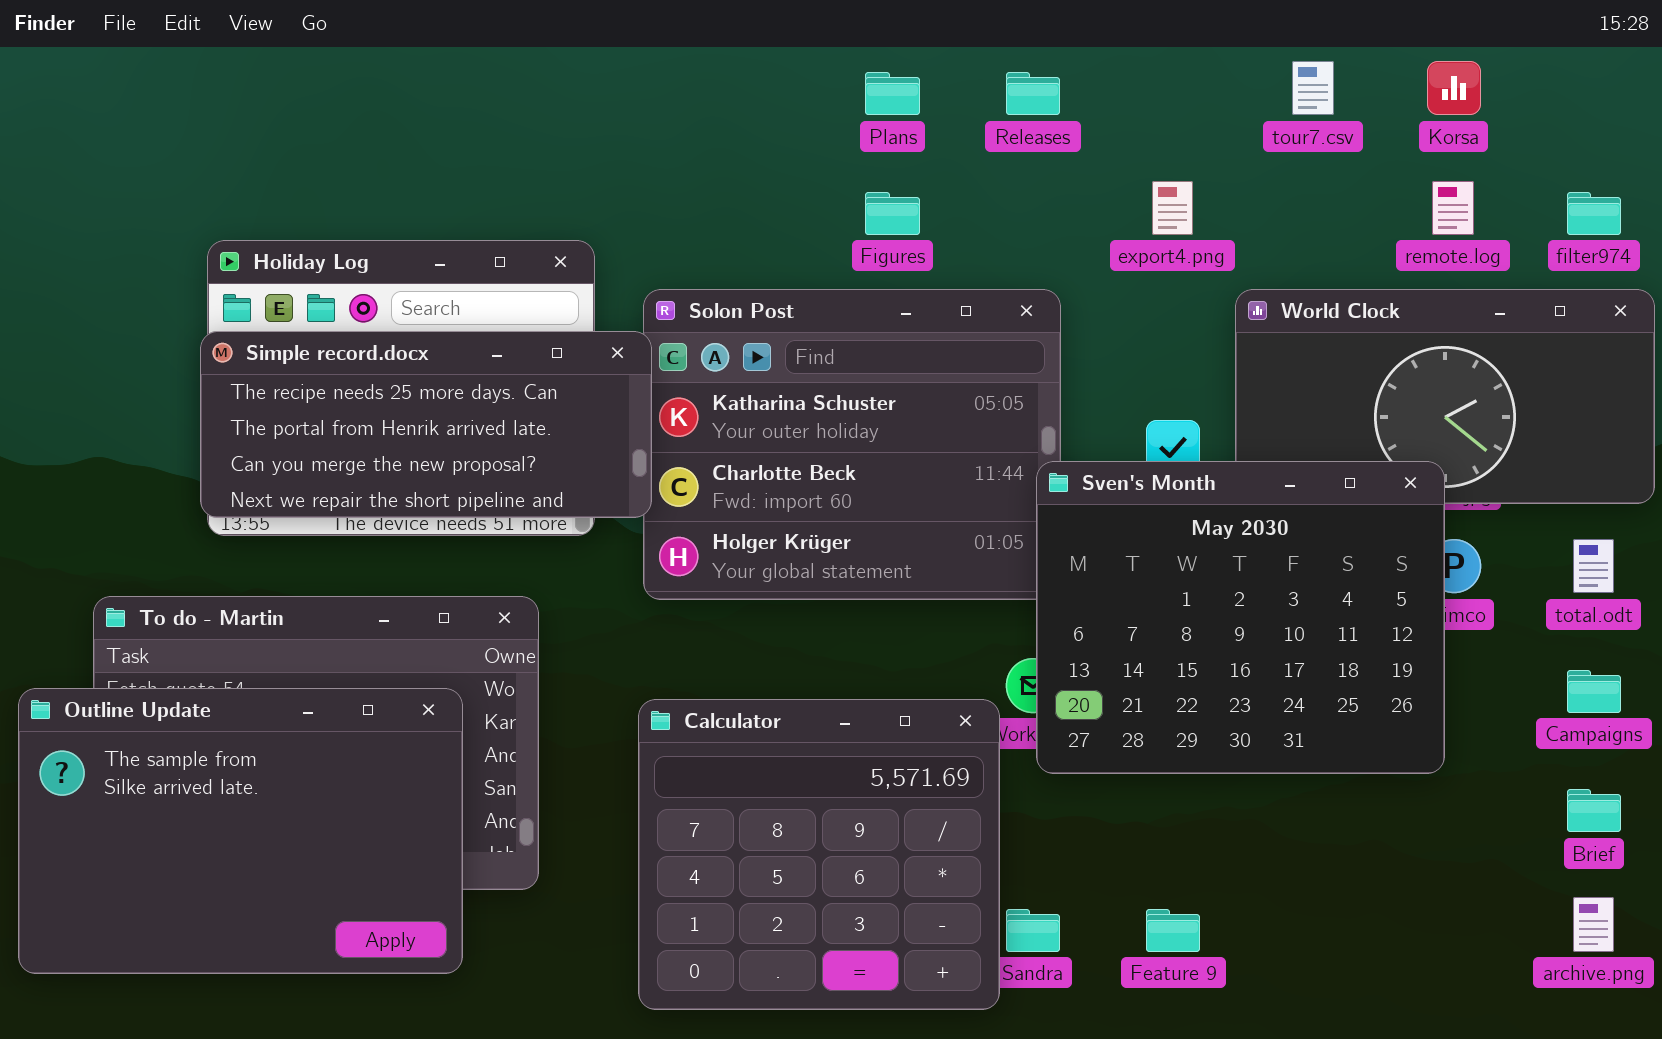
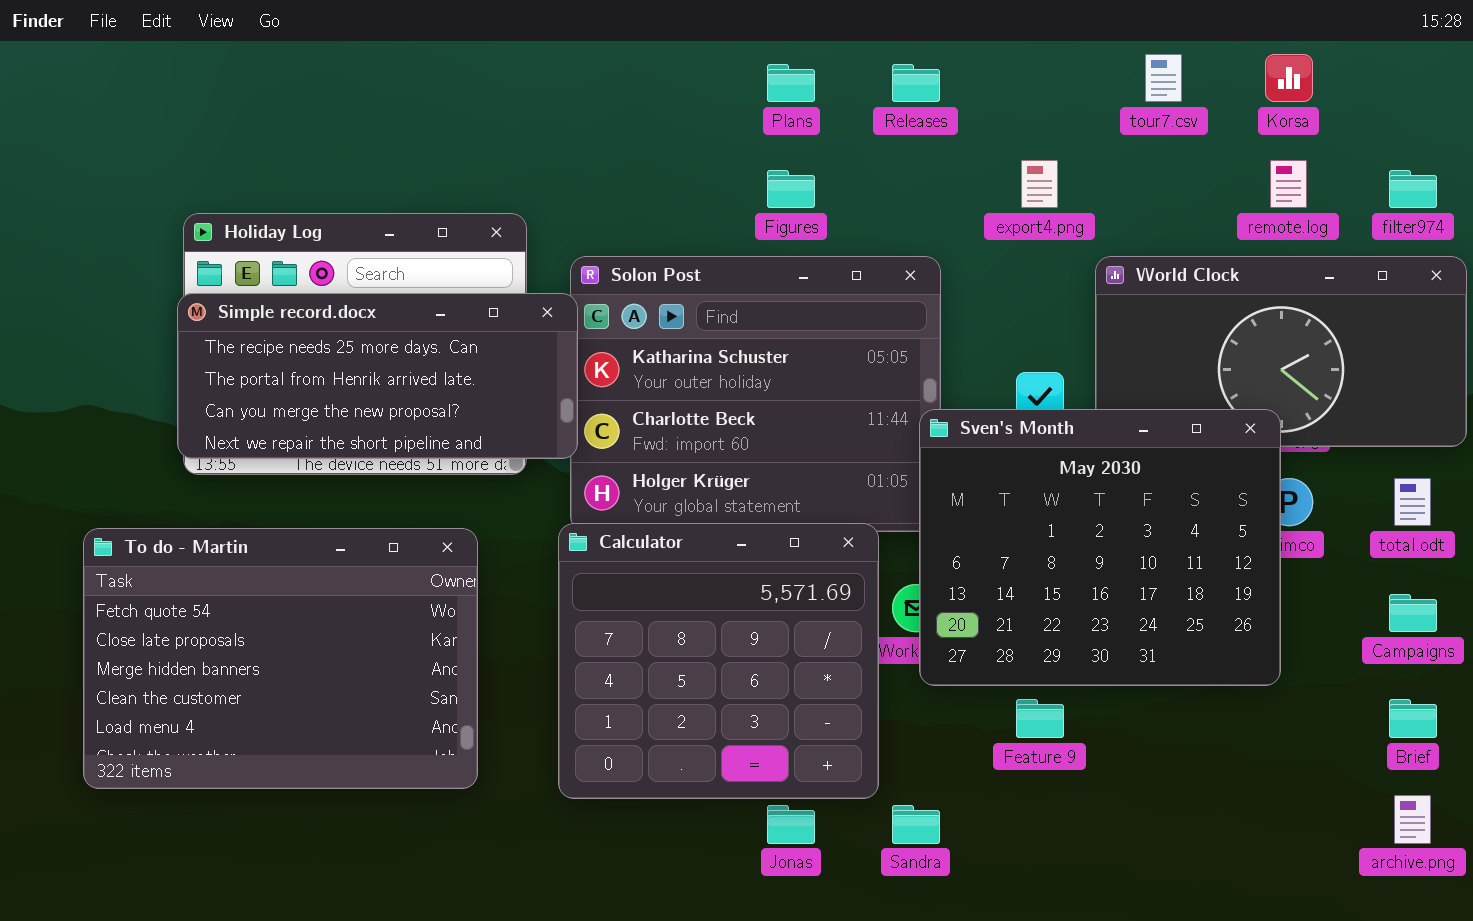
Outline Update: [18,688,463,974] -> none, closed
Calculator: [638,699,1000,1010] -> [558,523,879,799], moved
Feature 9: [1146,909,1200,952] -> [1016,699,1064,738], moved

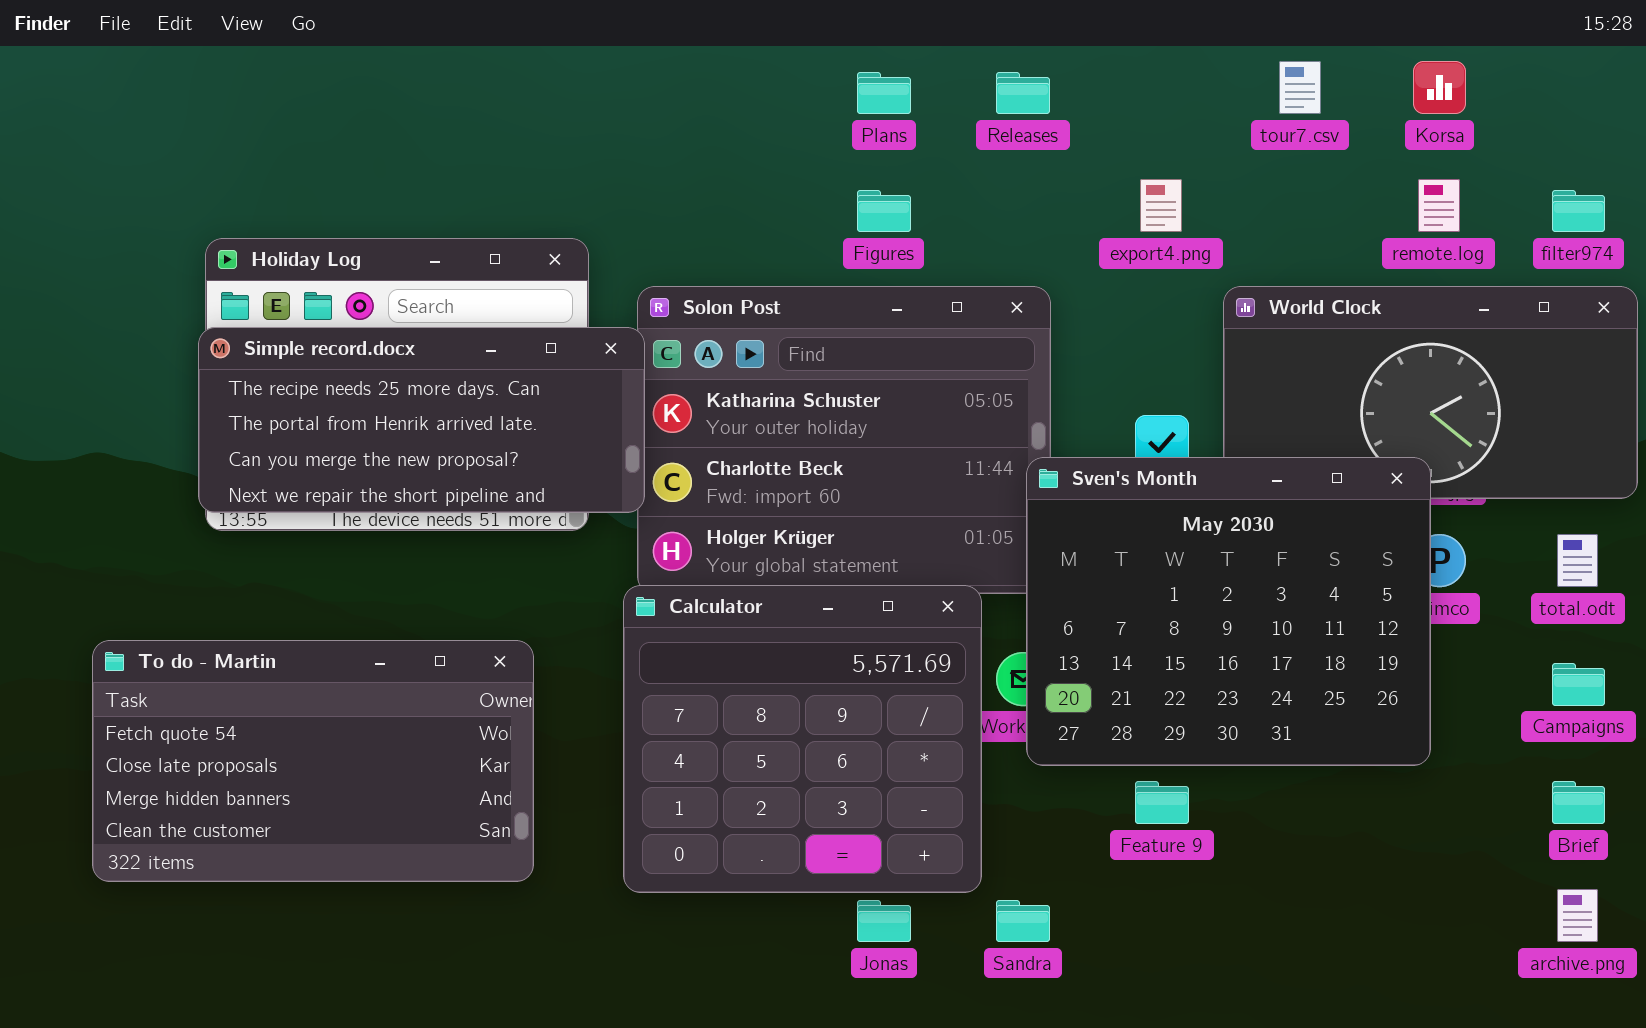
To do - Martin: [83,528,478,789] -> [92,640,534,882], resized

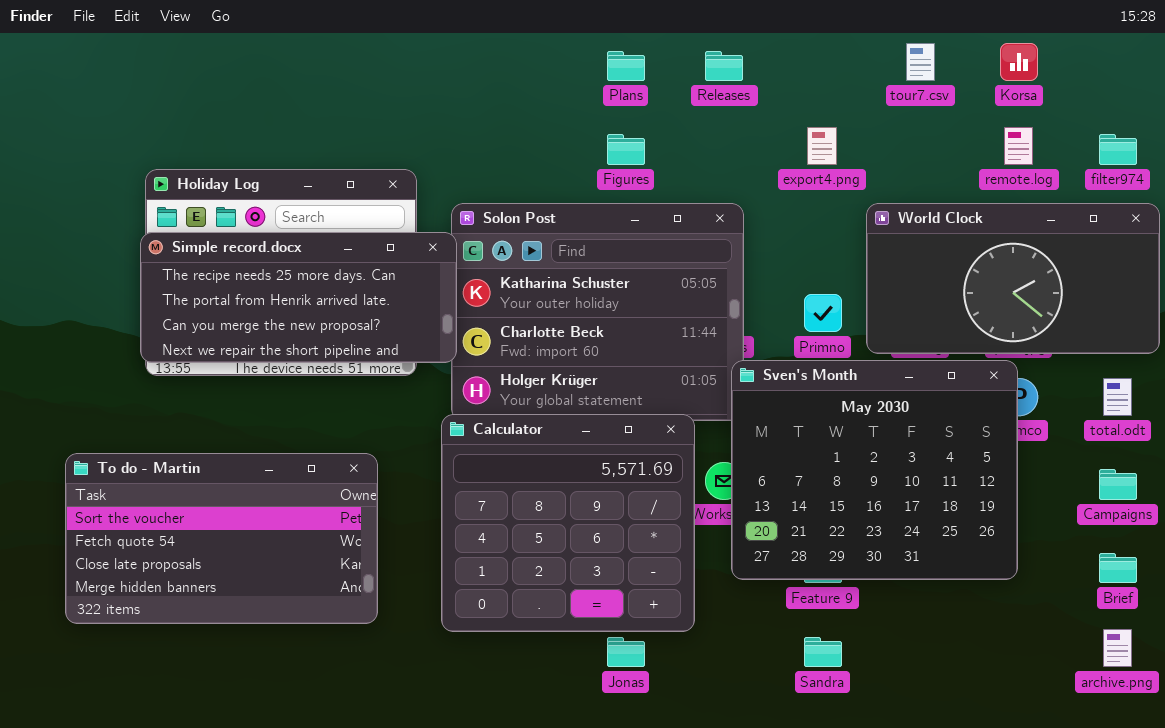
Sven's Month: [1026,457,1431,766] -> [731,360,1018,580], moved
To do - Martin: [92,640,534,882] -> [65,453,378,624], scrolled up 1 row
Sandra: [996,900,1050,942] -> [804,637,842,667], moved

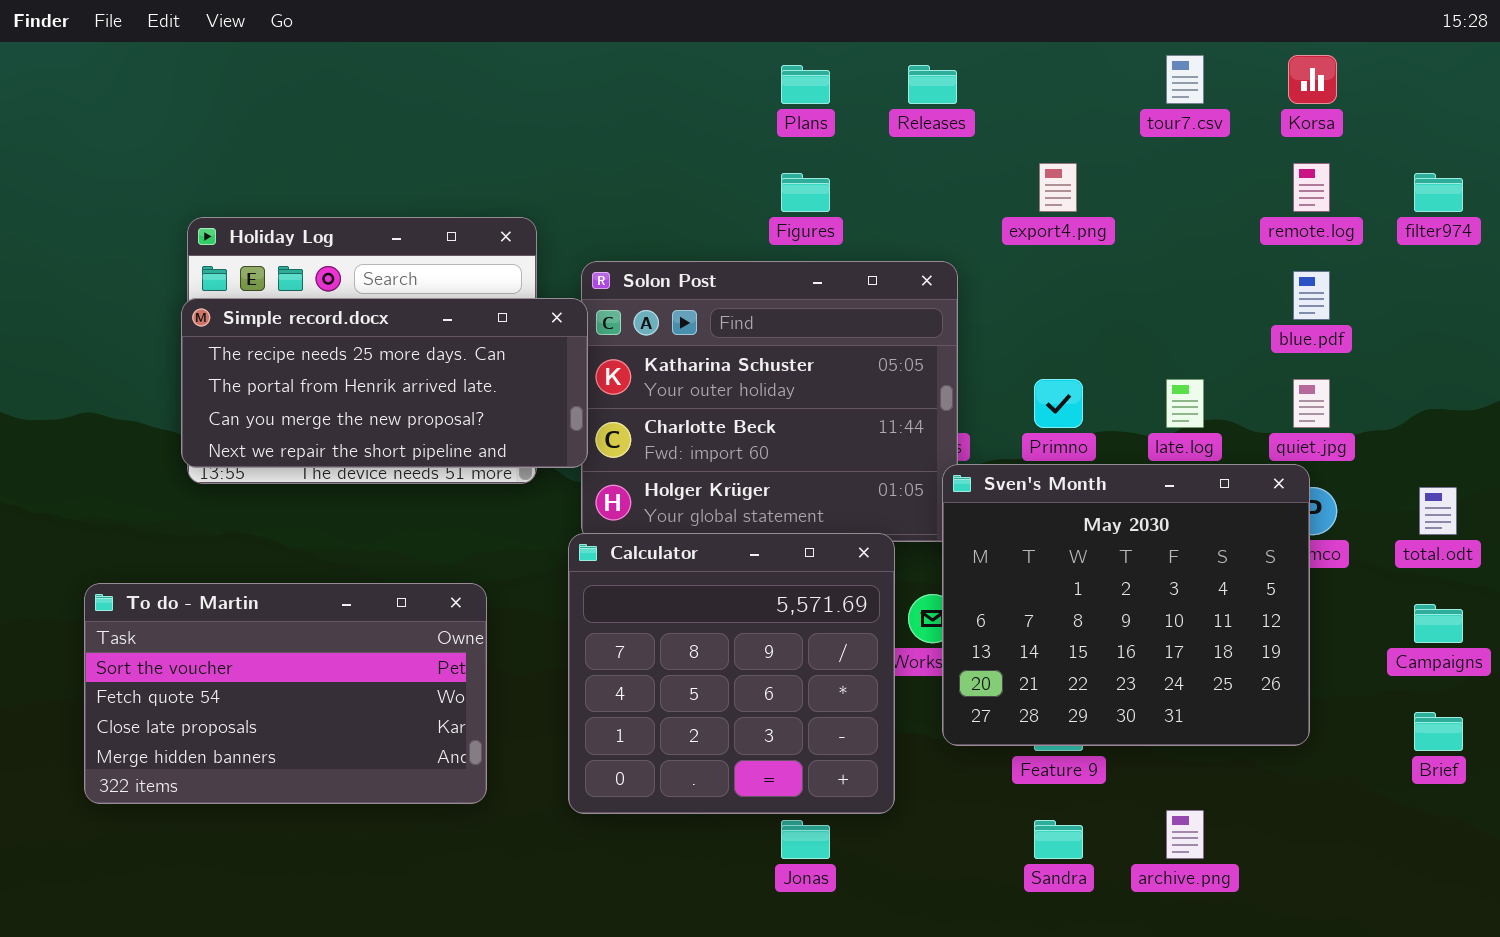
World Clock: [866,203,1160,354] -> none, closed
archive.png: [1103,629,1132,667] -> [1166,810,1204,859], moved

